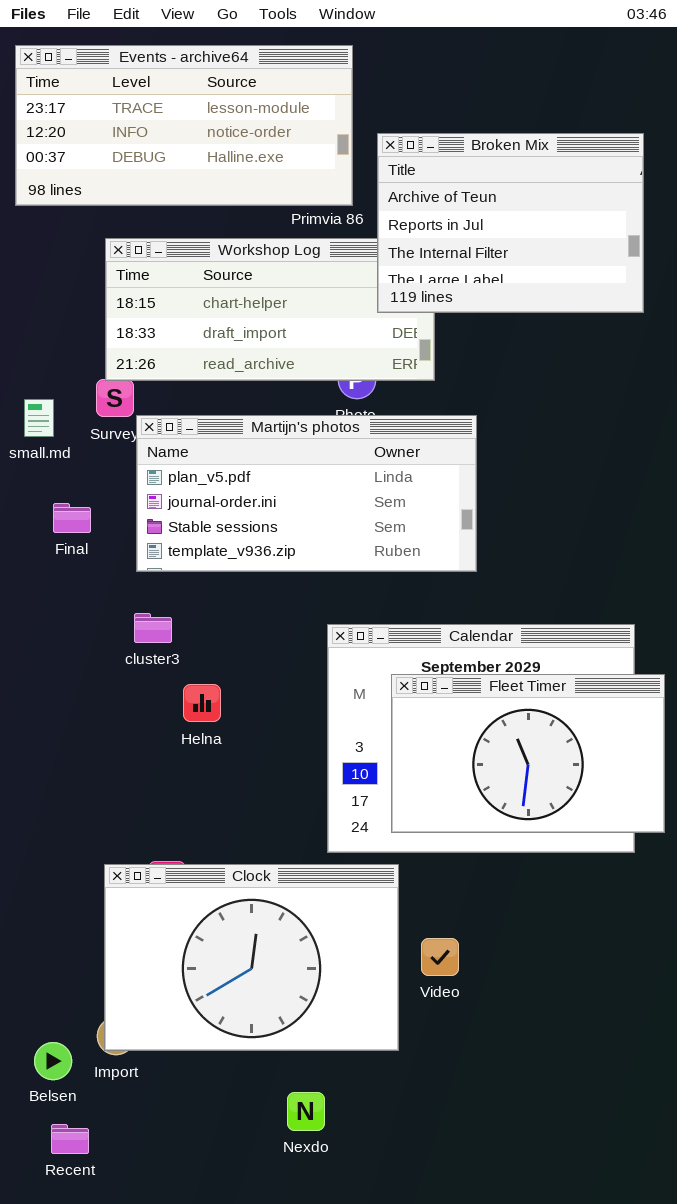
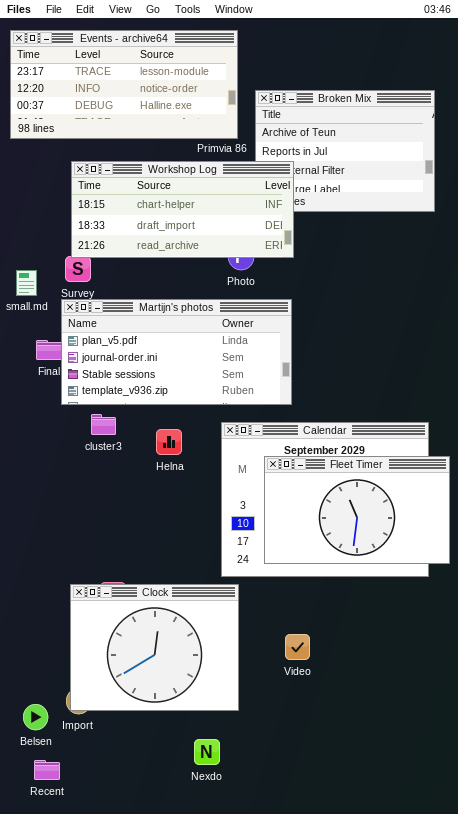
Workshop Log: [105,238,435,381] -> [71,161,294,258], raised
Martijn's photos: [136,415,477,572] -> [61,299,292,405], moved
Helna: [183,684,221,722] -> [156,429,182,455], moved
Clock: [104,864,399,1051] -> [70,584,239,711], resized

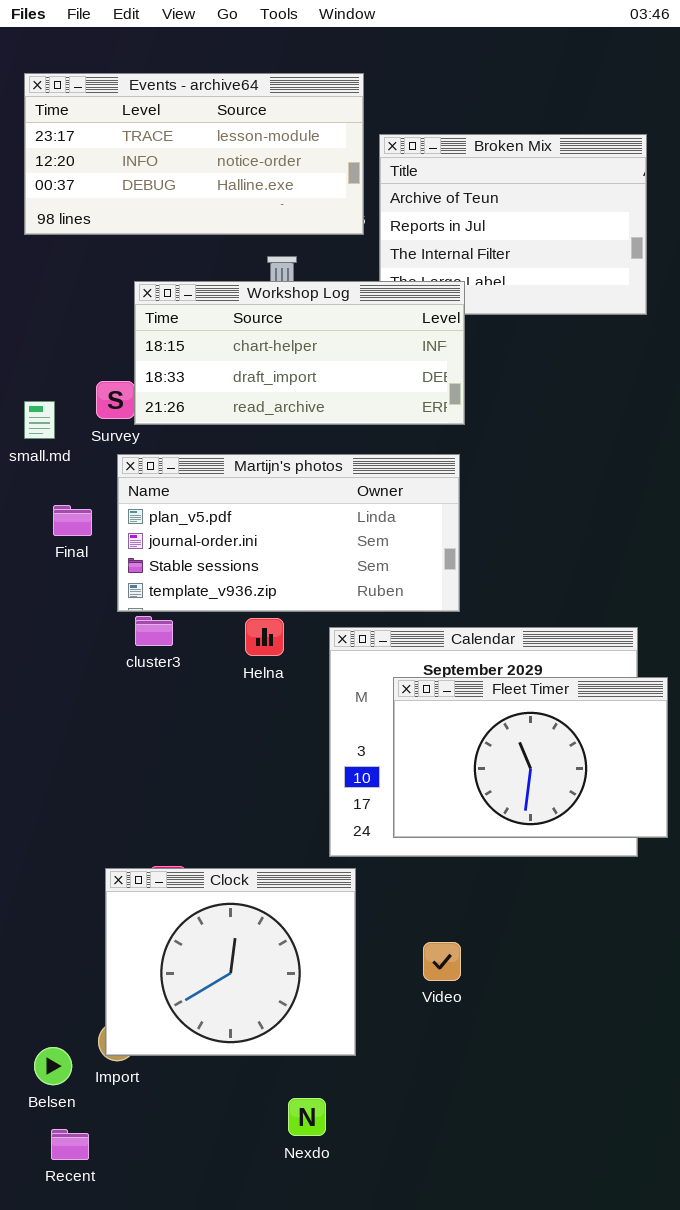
Events - archive64: [10,30,238,139] -> [24,73,364,235], moved
Workshop Log: [71,161,294,258] -> [134,281,465,425], moved
Martijn's photos: [61,299,292,405] -> [117,454,460,612], moved
Helna: [156,429,182,455] -> [245,618,284,656], moved

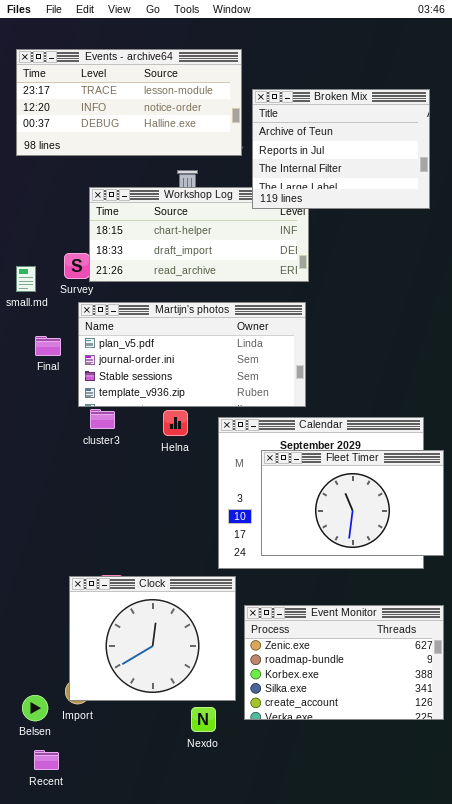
Broken Mix: [379,134,647,315] -> [252,89,430,209], raised
Event Monitor: none -> [244,605,444,720], opened
Nexdo: [288,1098,326,1136] -> [191,707,216,732], moved

